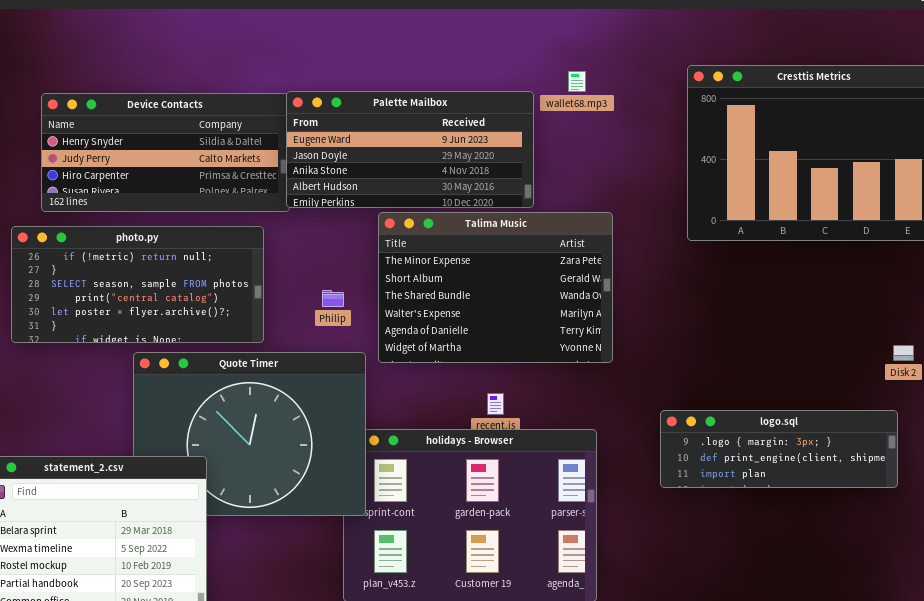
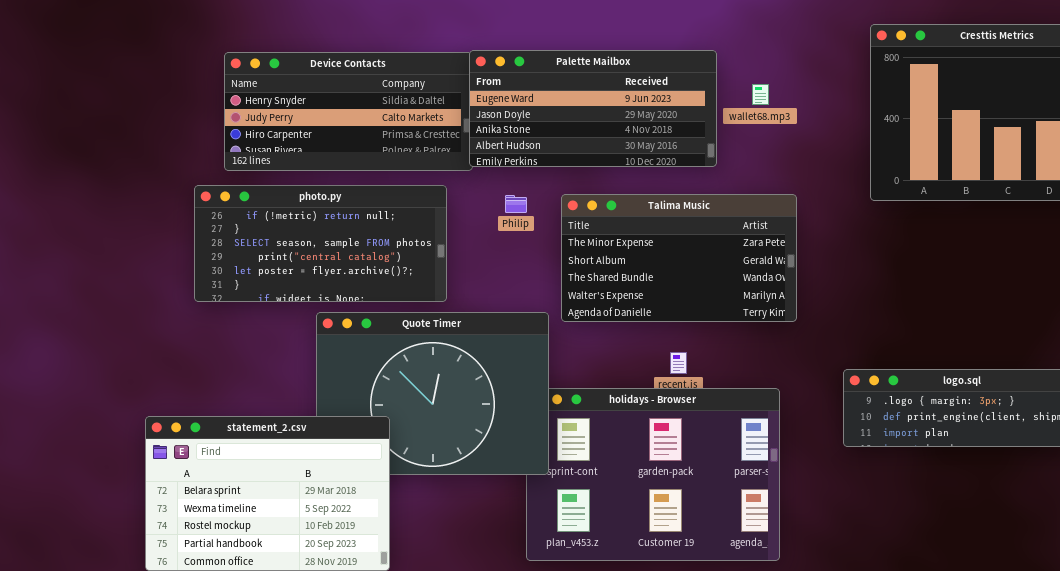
wallet68.mp3: [568,71,586,92] -> [752,84,769,105], moved
Talima Music: [378,212,613,363] -> [561,194,797,322], resized
Philip: [322,290,344,307] -> [505,195,527,213], moved

